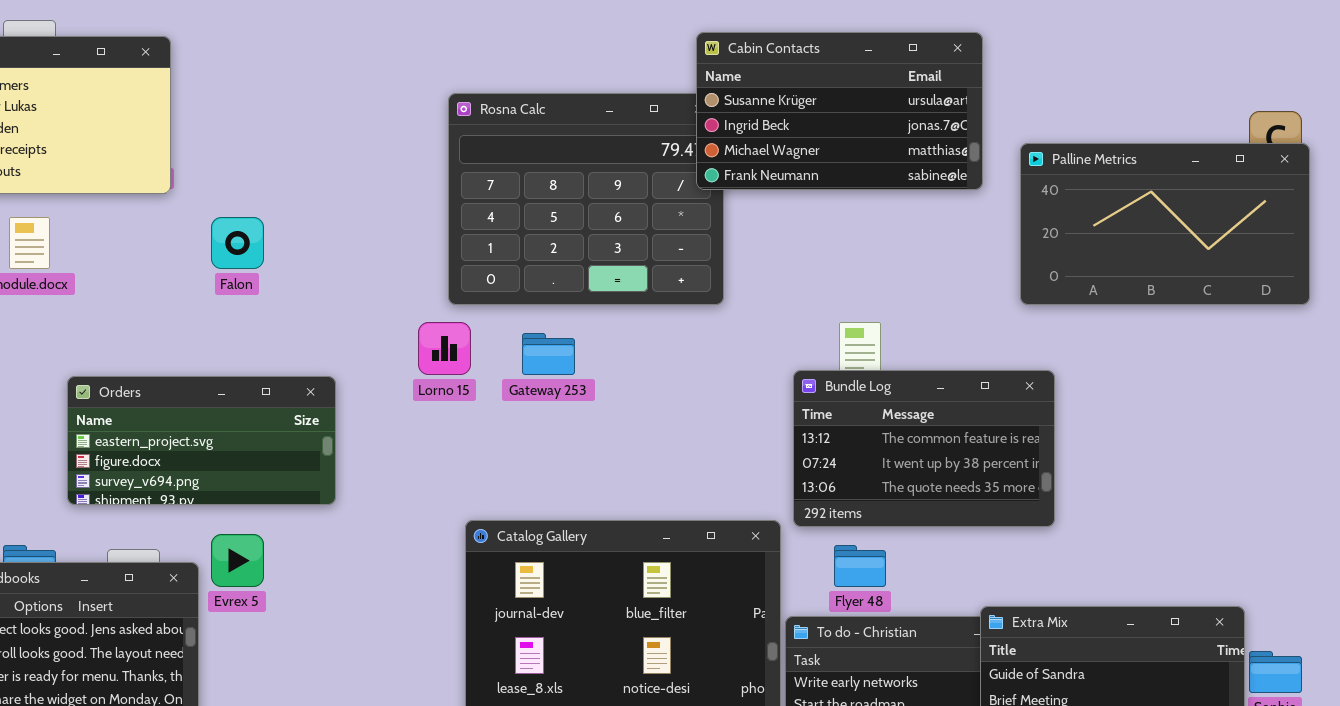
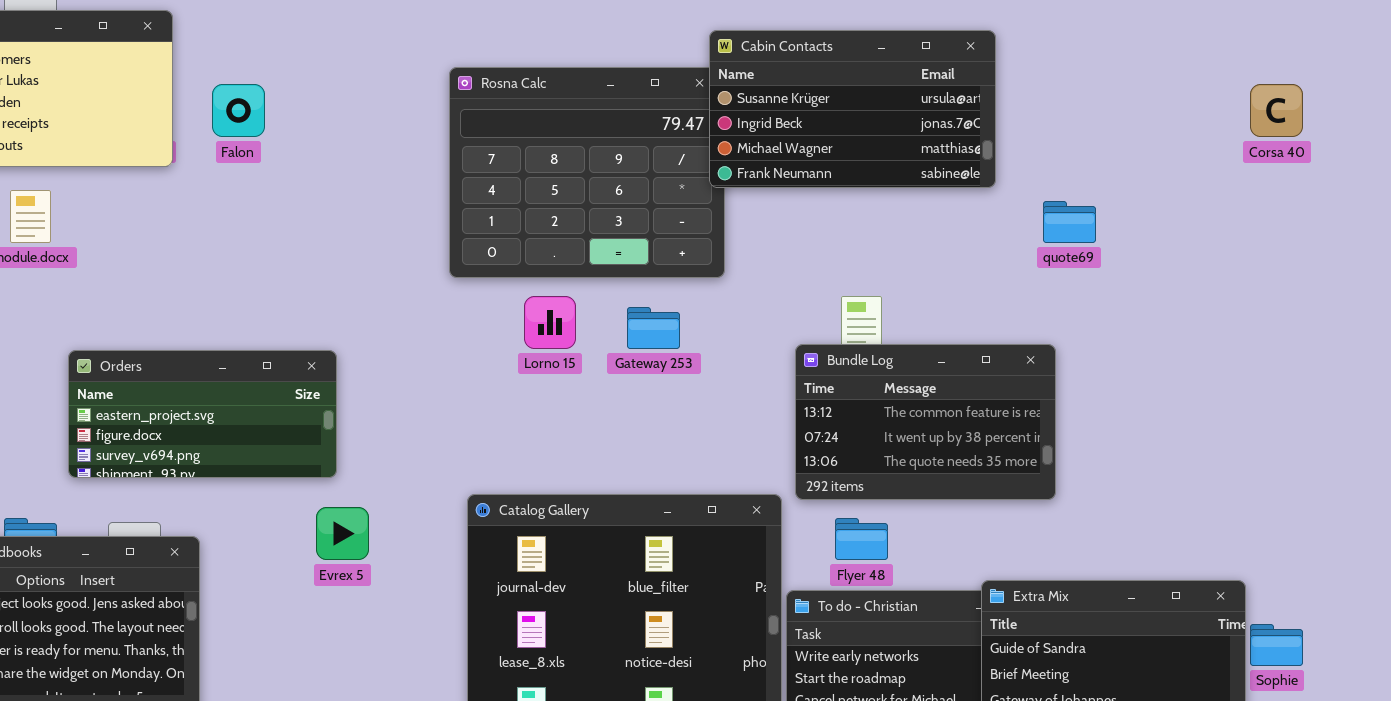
Cabin Contacts: [696,32,983,190] -> [709,30,996,188], moved
Palline Metrics: [1020,143,1310,305] -> none, closed
Falon: [211,217,264,269] -> [212,84,265,137], moved
Lorno 15: [418,322,471,375] -> [524,296,576,349], moved
Gateway 253: [522,333,575,375] -> [627,307,680,349], moved
Evrex 5: [211,534,264,587] -> [316,507,369,560], moved

